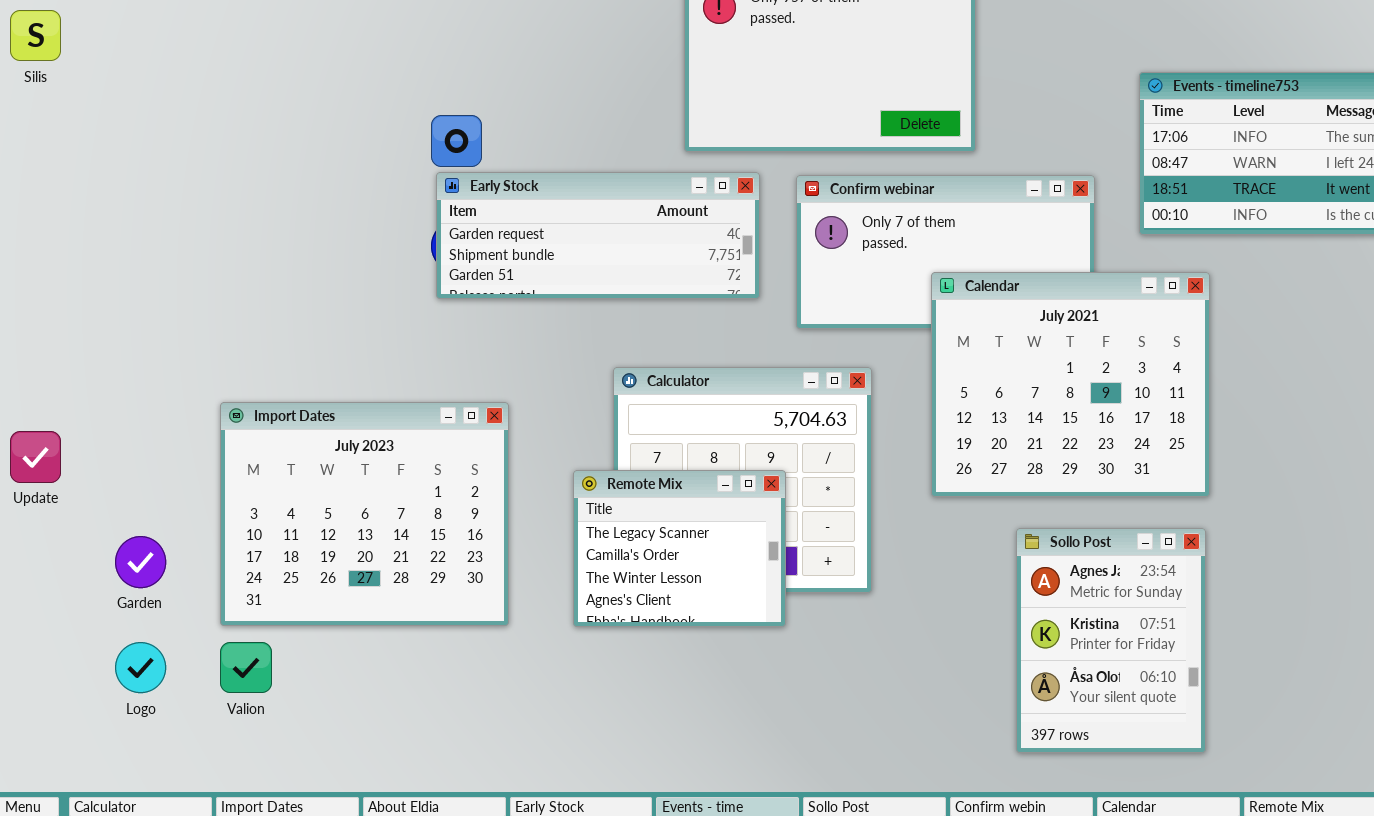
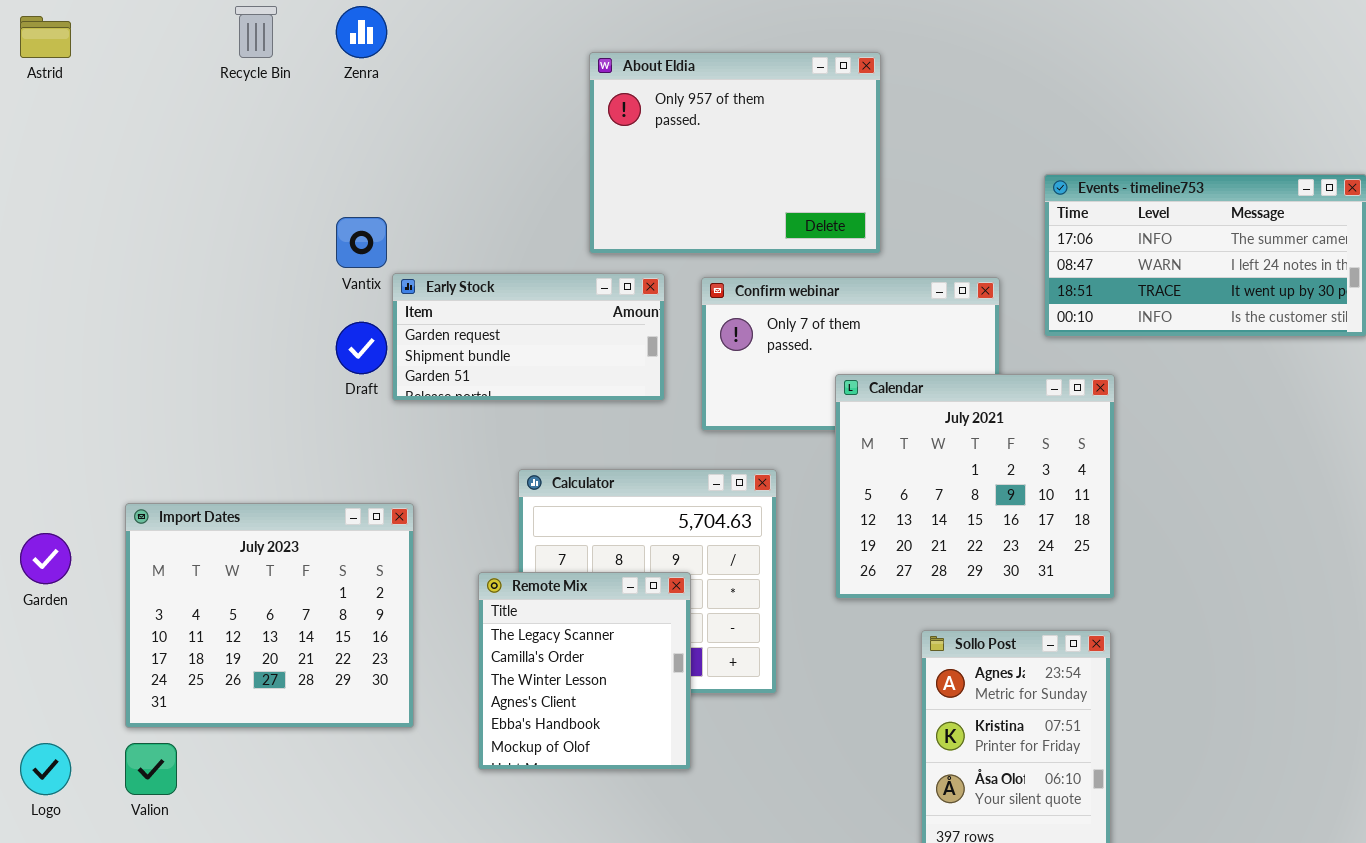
Early Stock: [436,172,760,299] -> [392,273,665,401], resized
Remote Mix: [573,470,786,627] -> [478,572,691,770], resized
Garden: [115,536,166,588] -> [20,533,71,584], moved

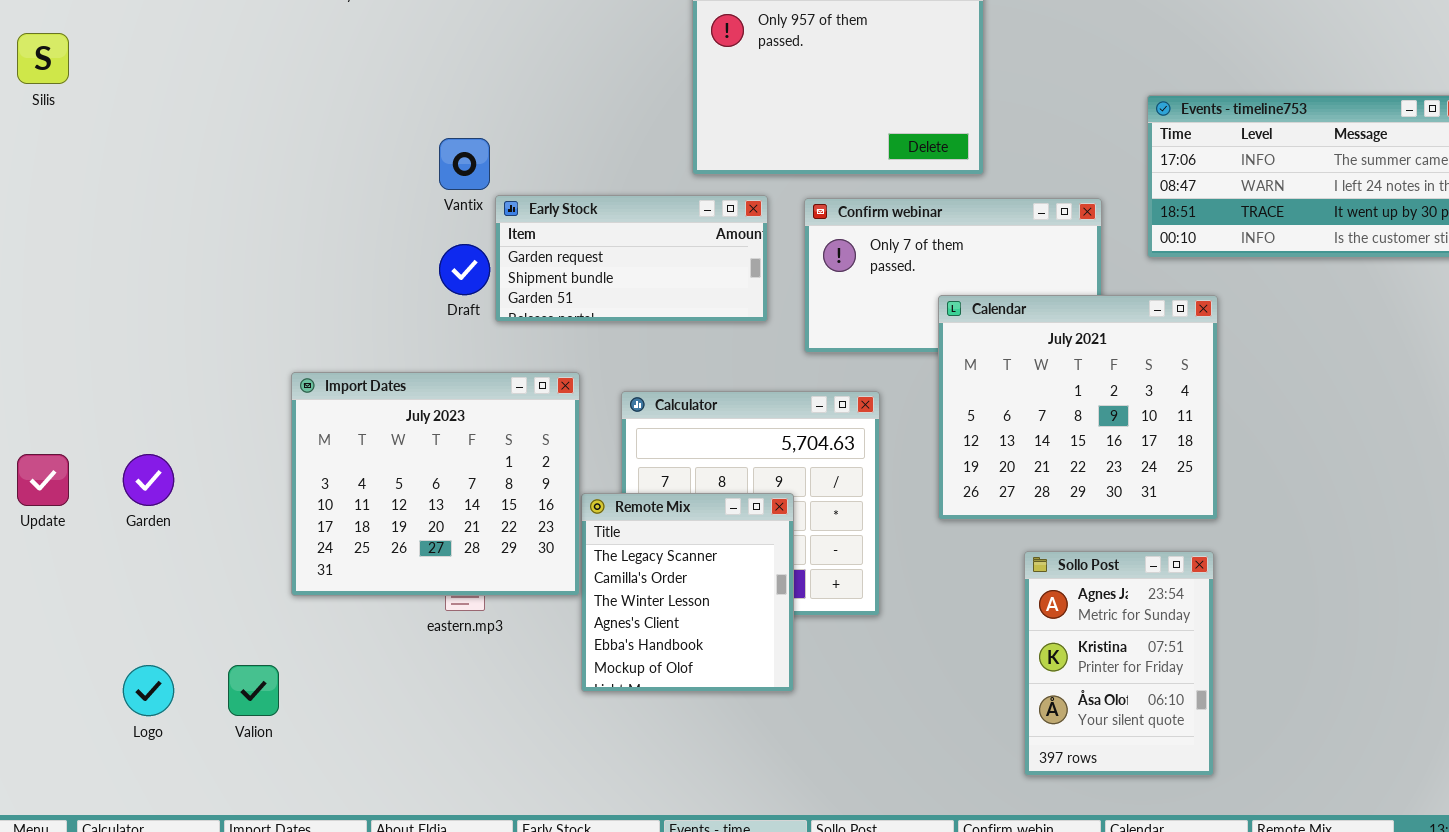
Import Dates: [125,503,414,728] -> [291,372,580,596], moved

